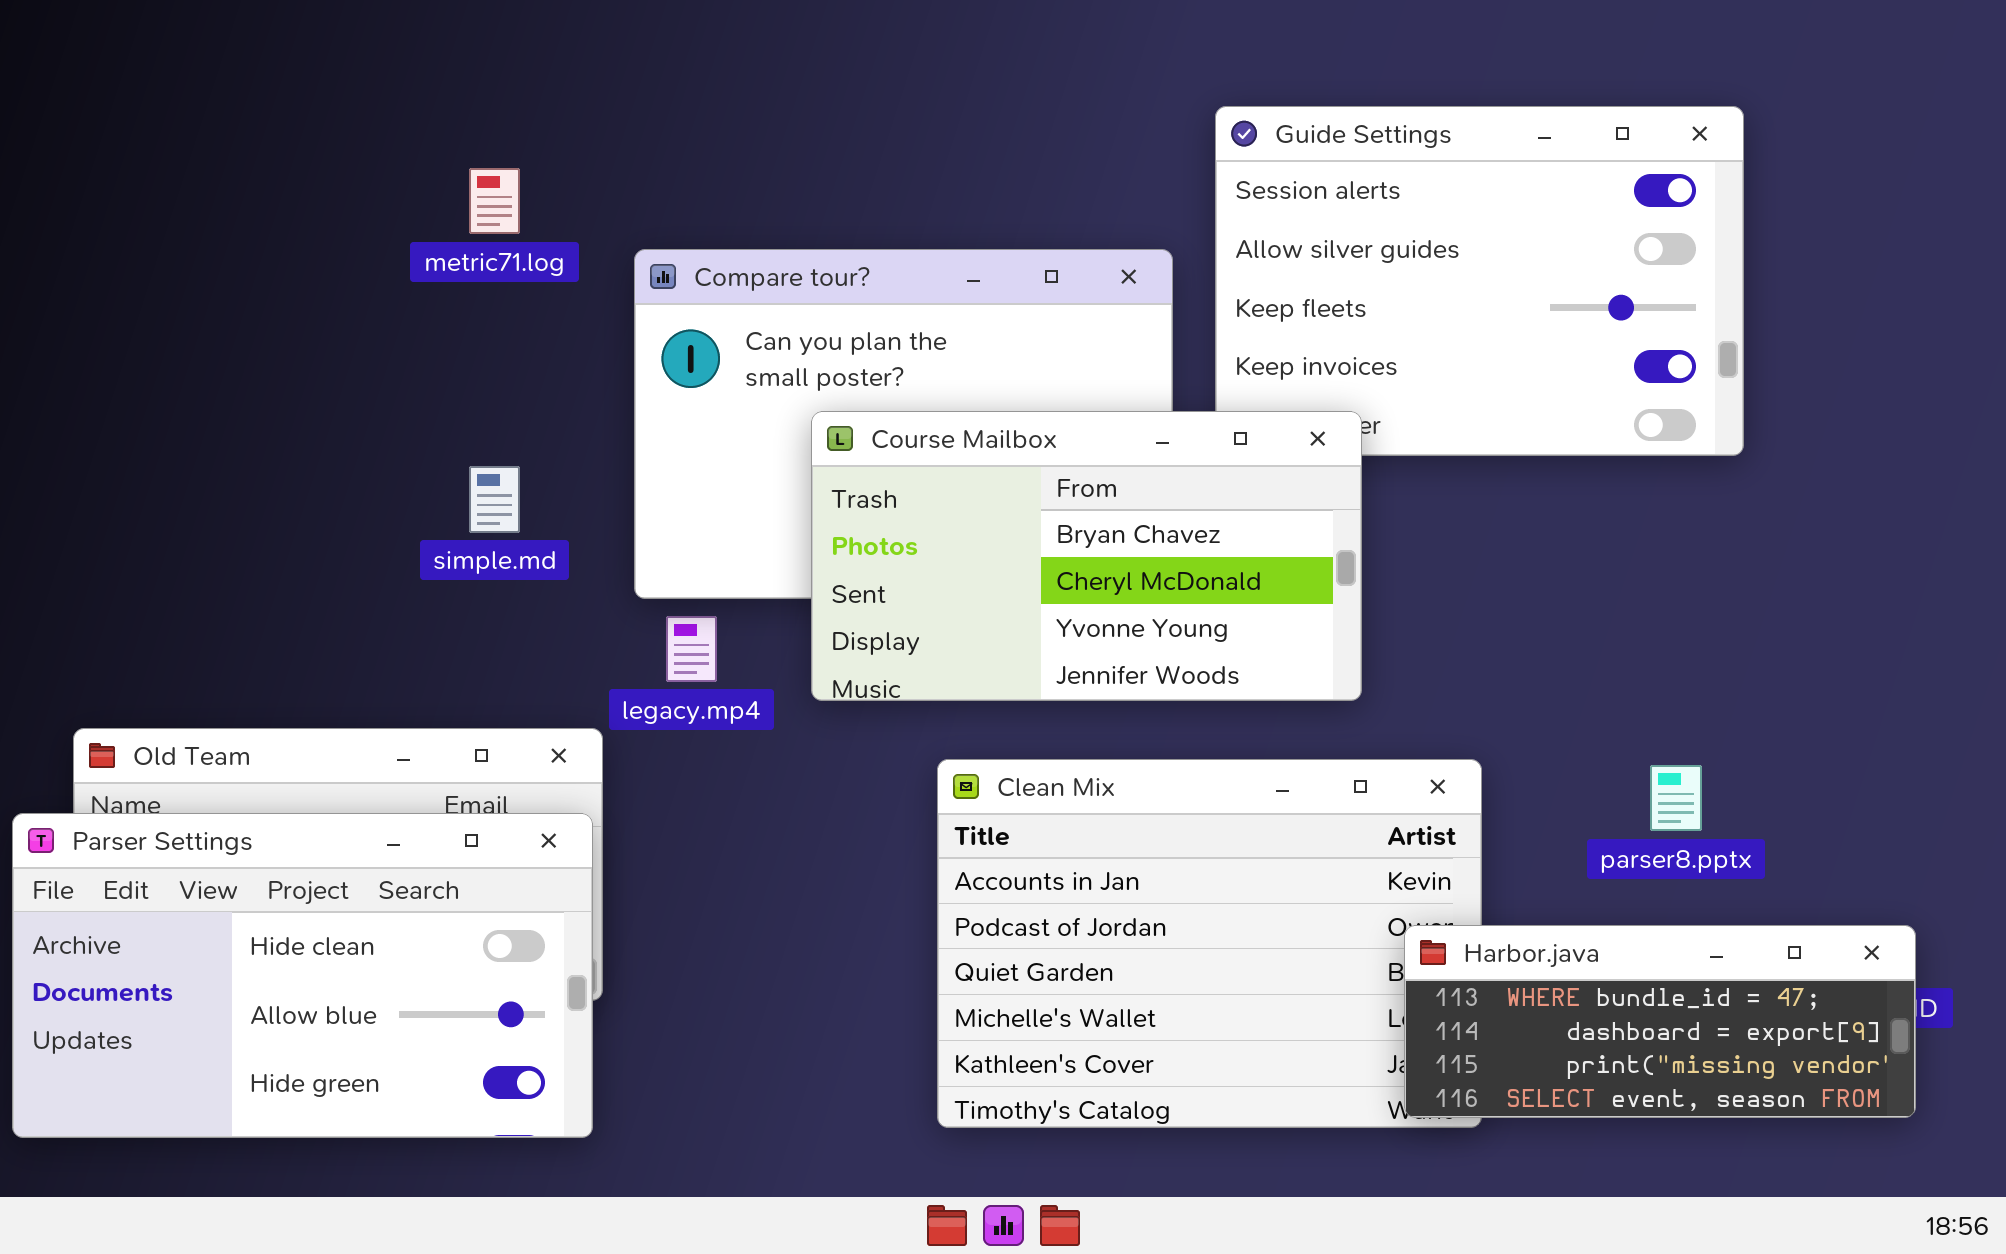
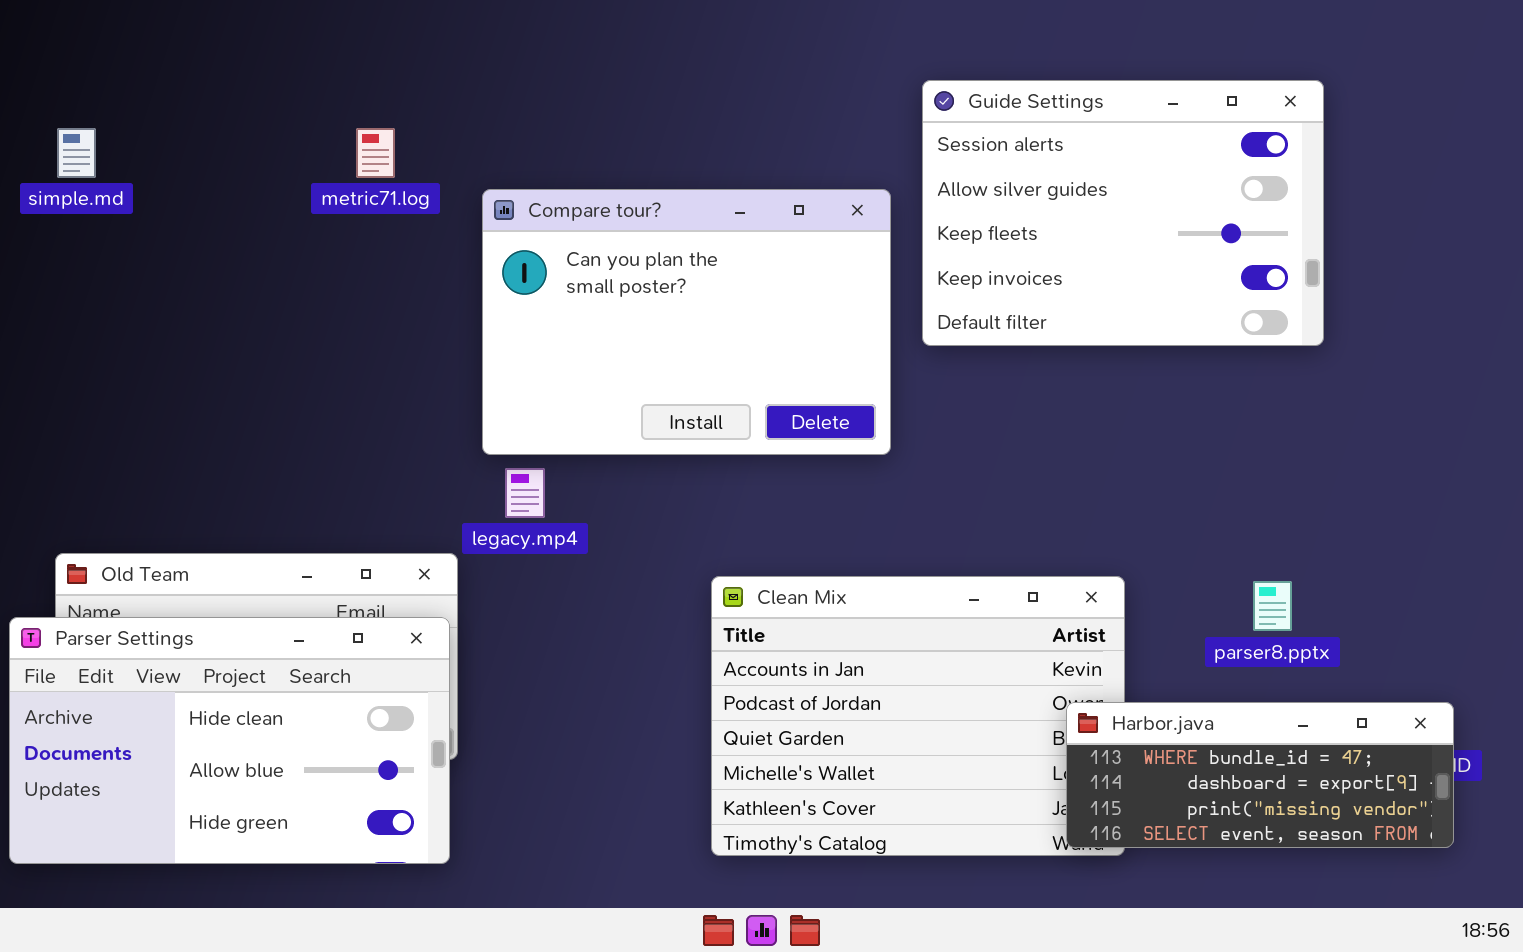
Course Mailbox: [811,411,1362,701] -> none, closed
simple.md: [469,466,520,533] -> [57,128,96,178], moved

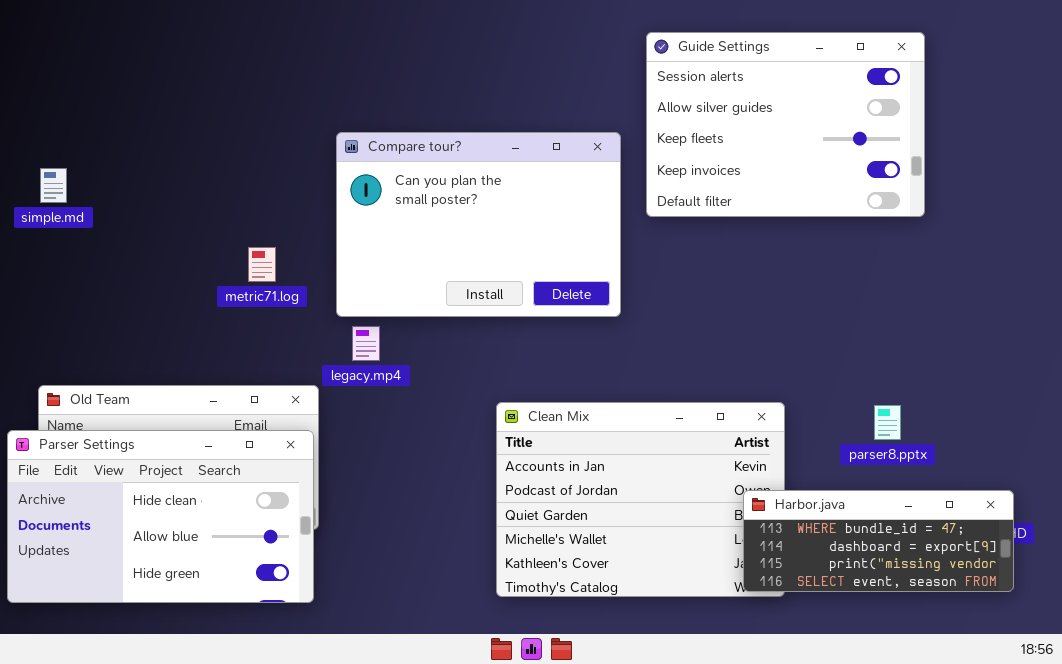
Guide Settings: [922,80,1324,346] -> [646,32,925,217], moved
simple.md: [57,128,96,178] -> [40,168,67,203], moved
metric71.log: [356,128,395,178] -> [248,247,276,282], moved

